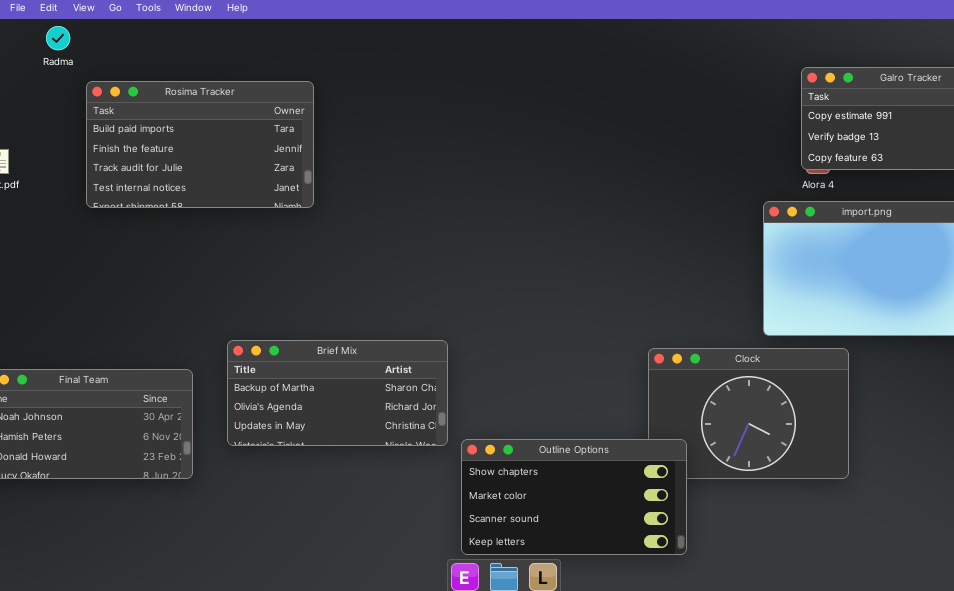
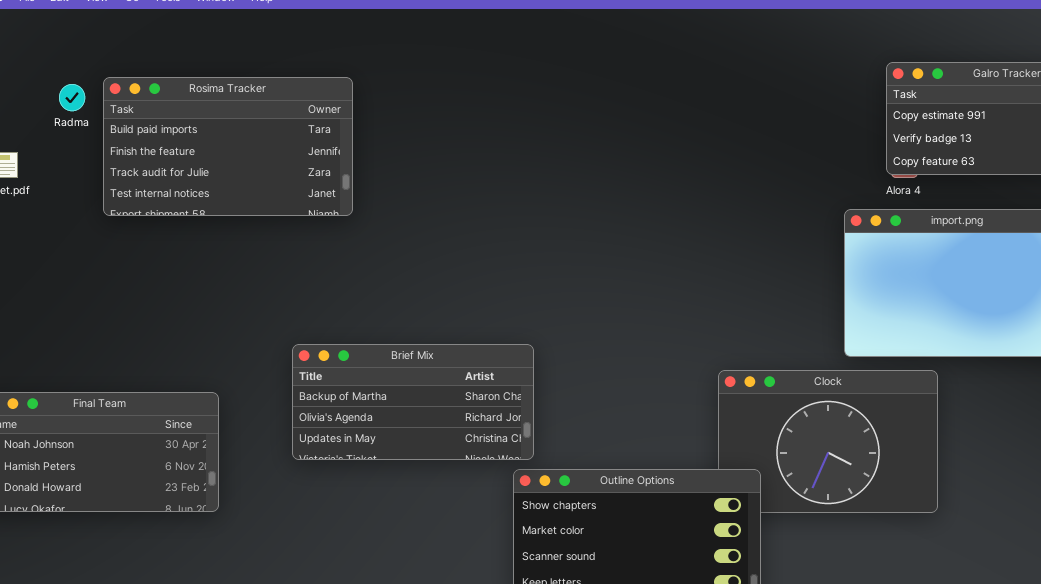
Radma: [46,26,70,50] -> [59,84,85,111], moved
Brief Mix: [227,340,448,446] -> [292,344,534,460], moved

